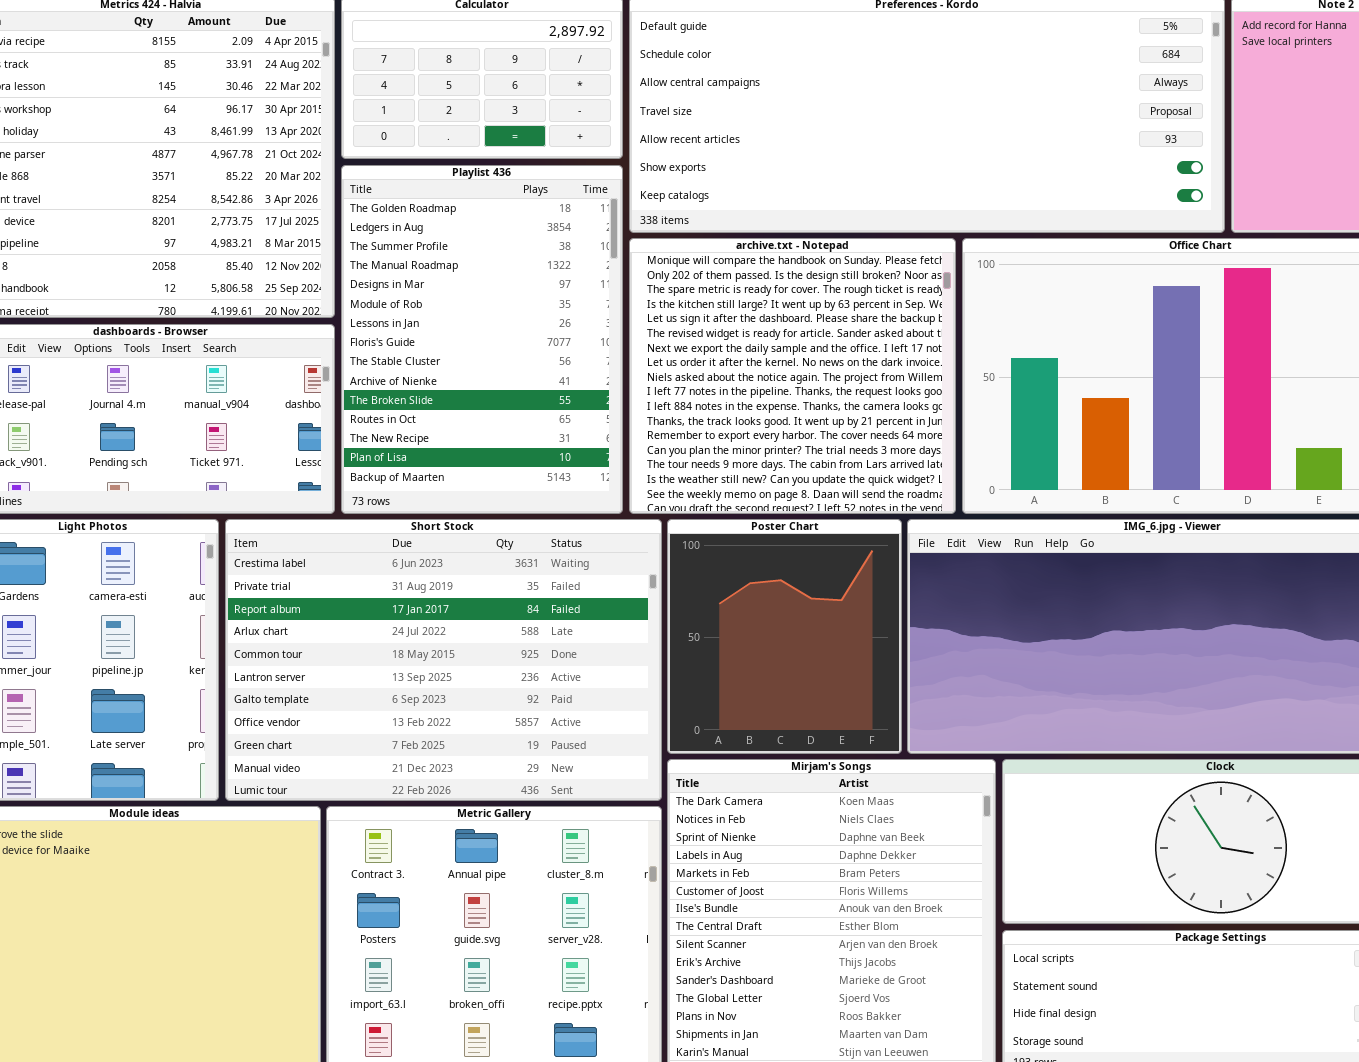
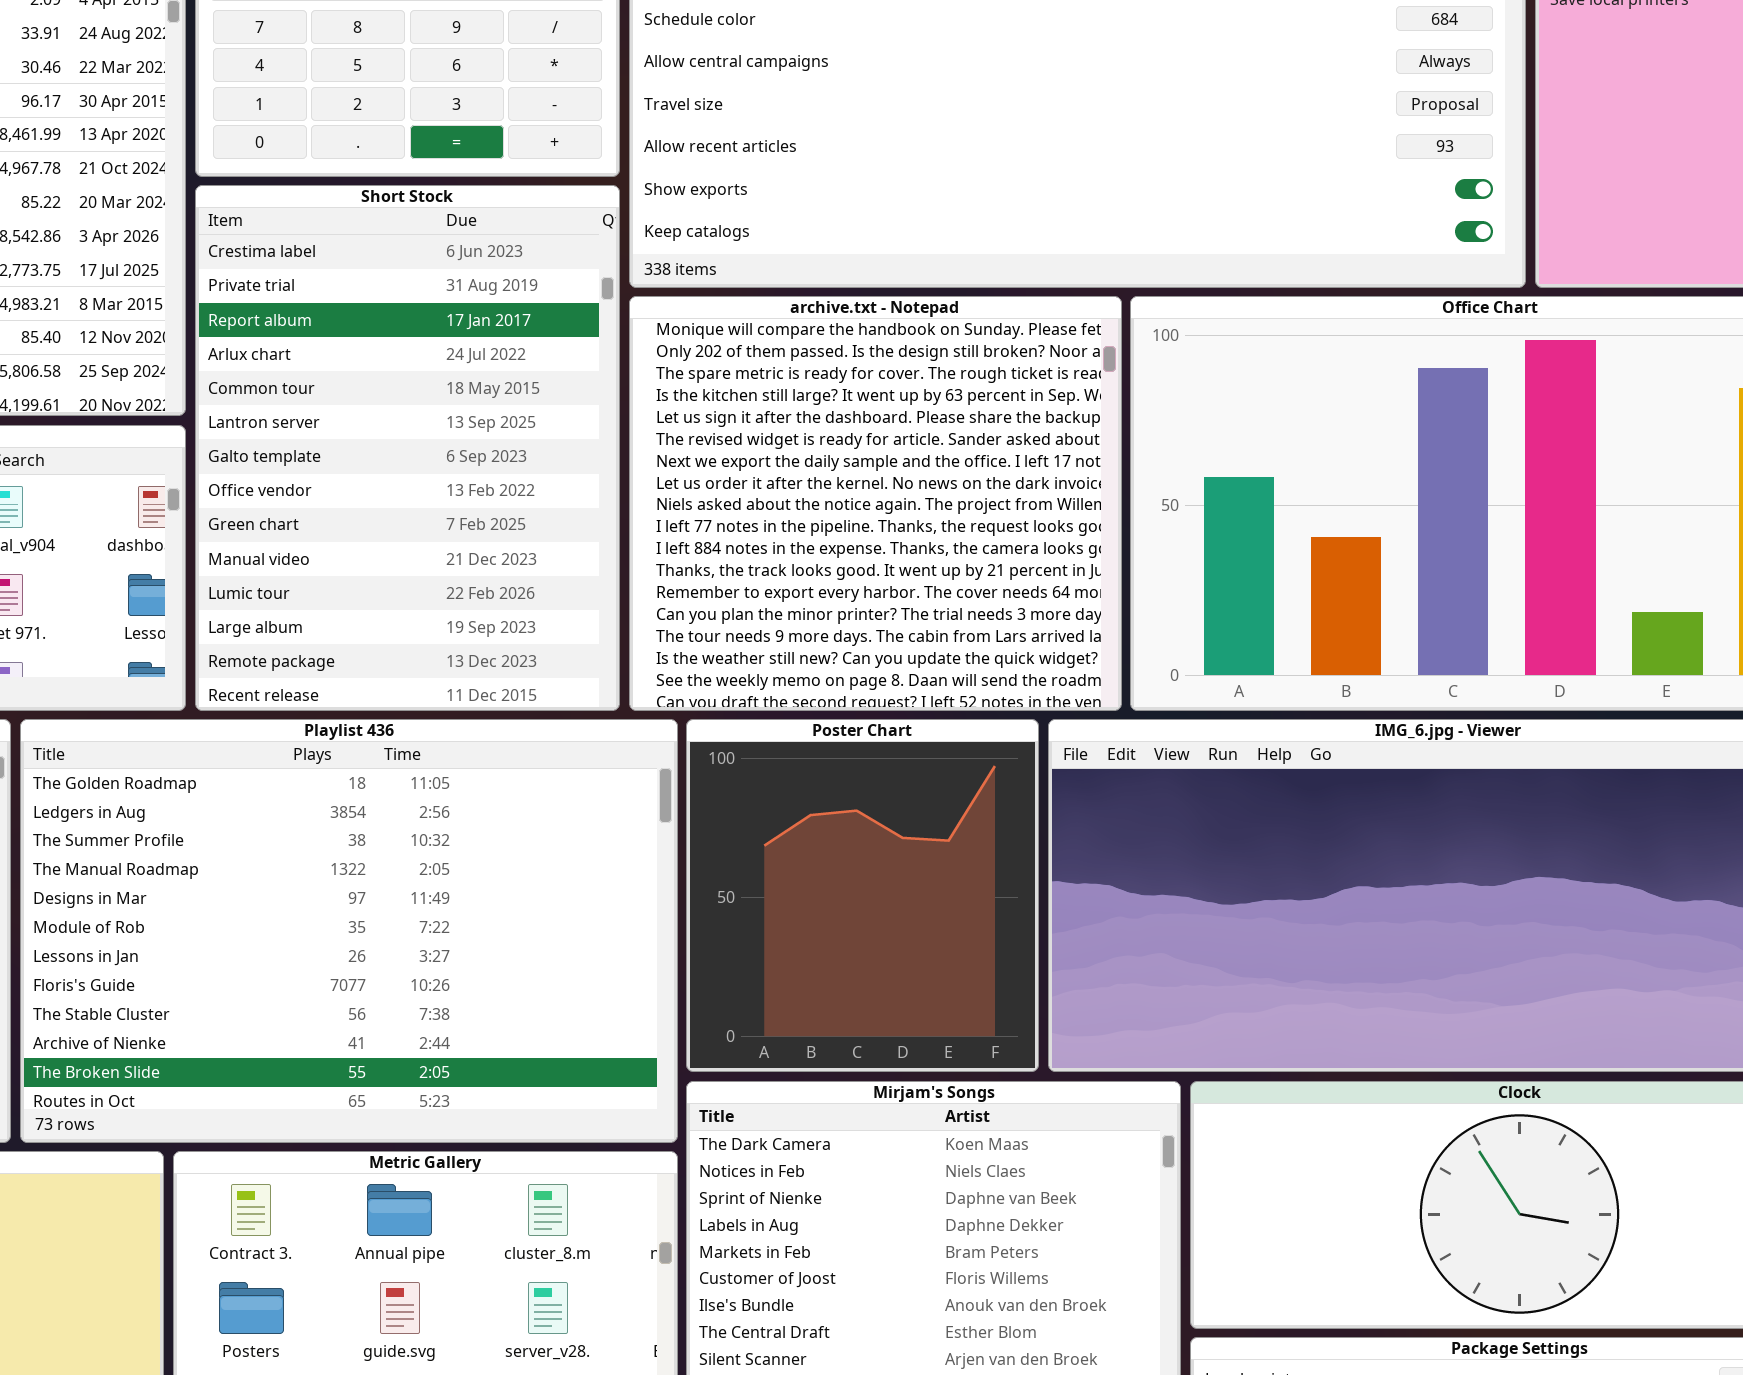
Playlist 436: [341,165,623,514] -> [20,719,678,1143], moved, resized
Short Stock: [225,519,662,801] -> [195,185,620,711], moved, resized

